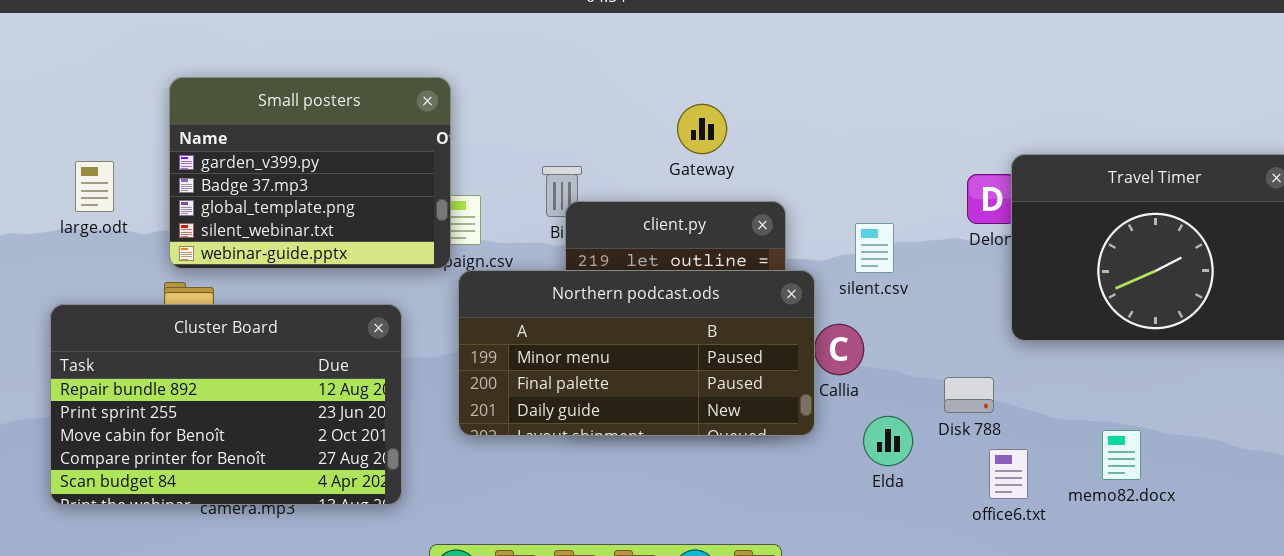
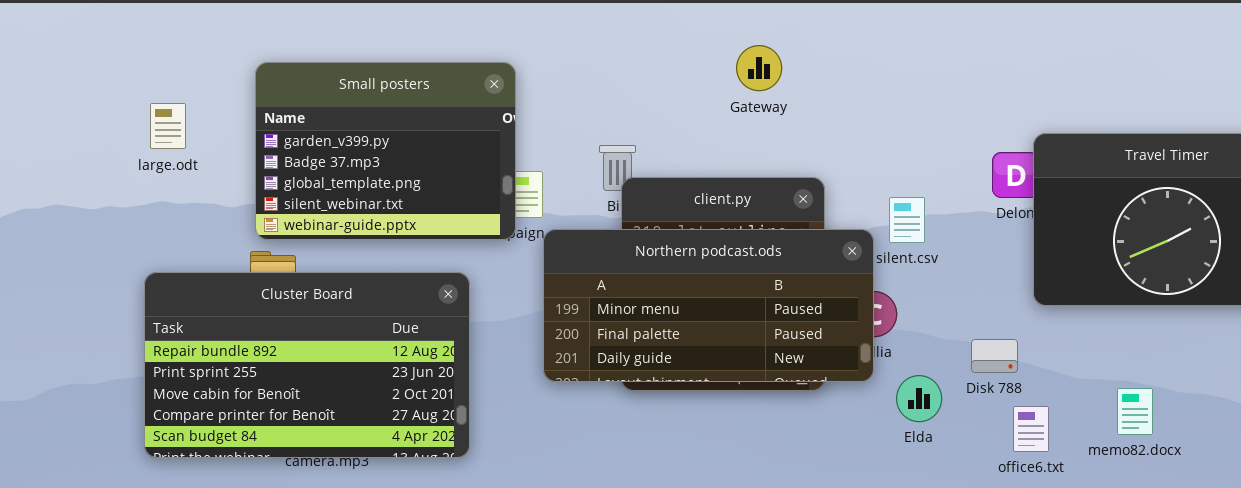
Gateway: [677,104,727,154] -> [736,45,782,91], moved
large.odt: [75,161,114,212] -> [150,103,186,149], moved
Northern podcast.ods: [458,270,815,436] -> [543,229,874,382], moved

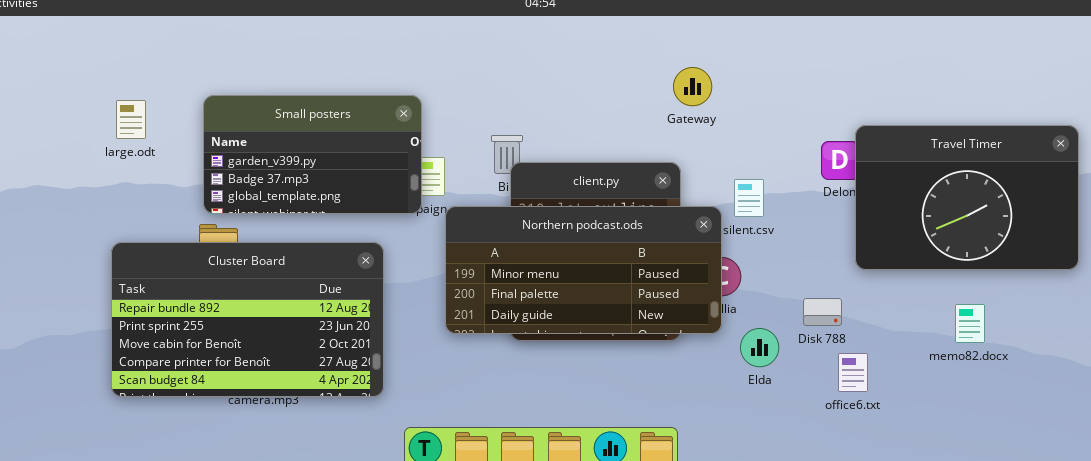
Gateway: [736,45,782,91] -> [673,67,712,106], moved
Small posters: [255,62,516,240] -> [203,95,422,214], resized
memo82.docx: [1117,388,1153,435] -> [955,304,985,343], moved

